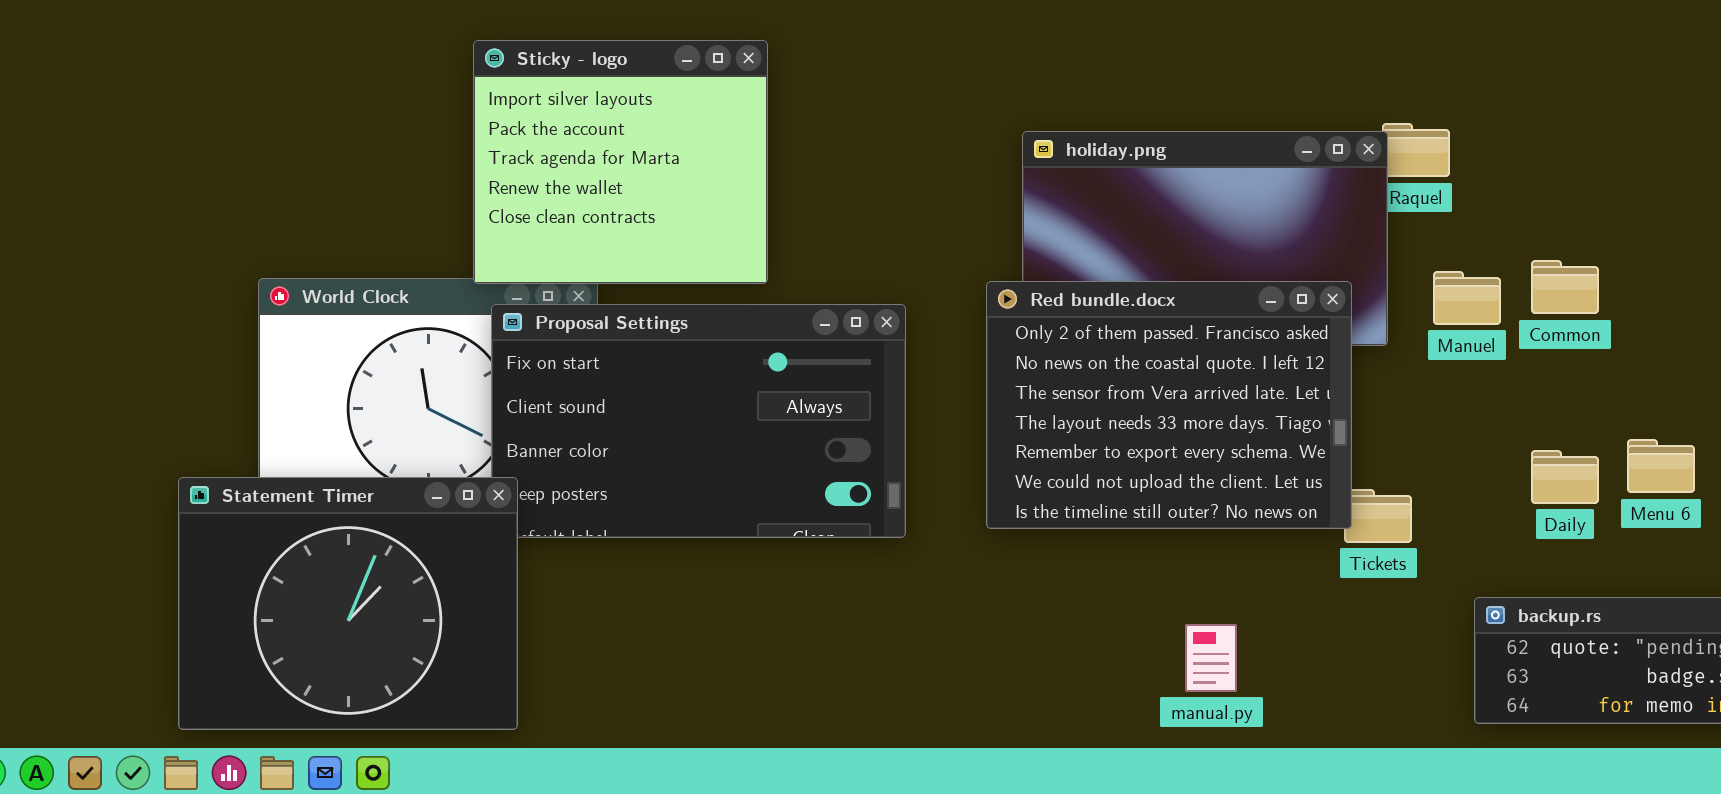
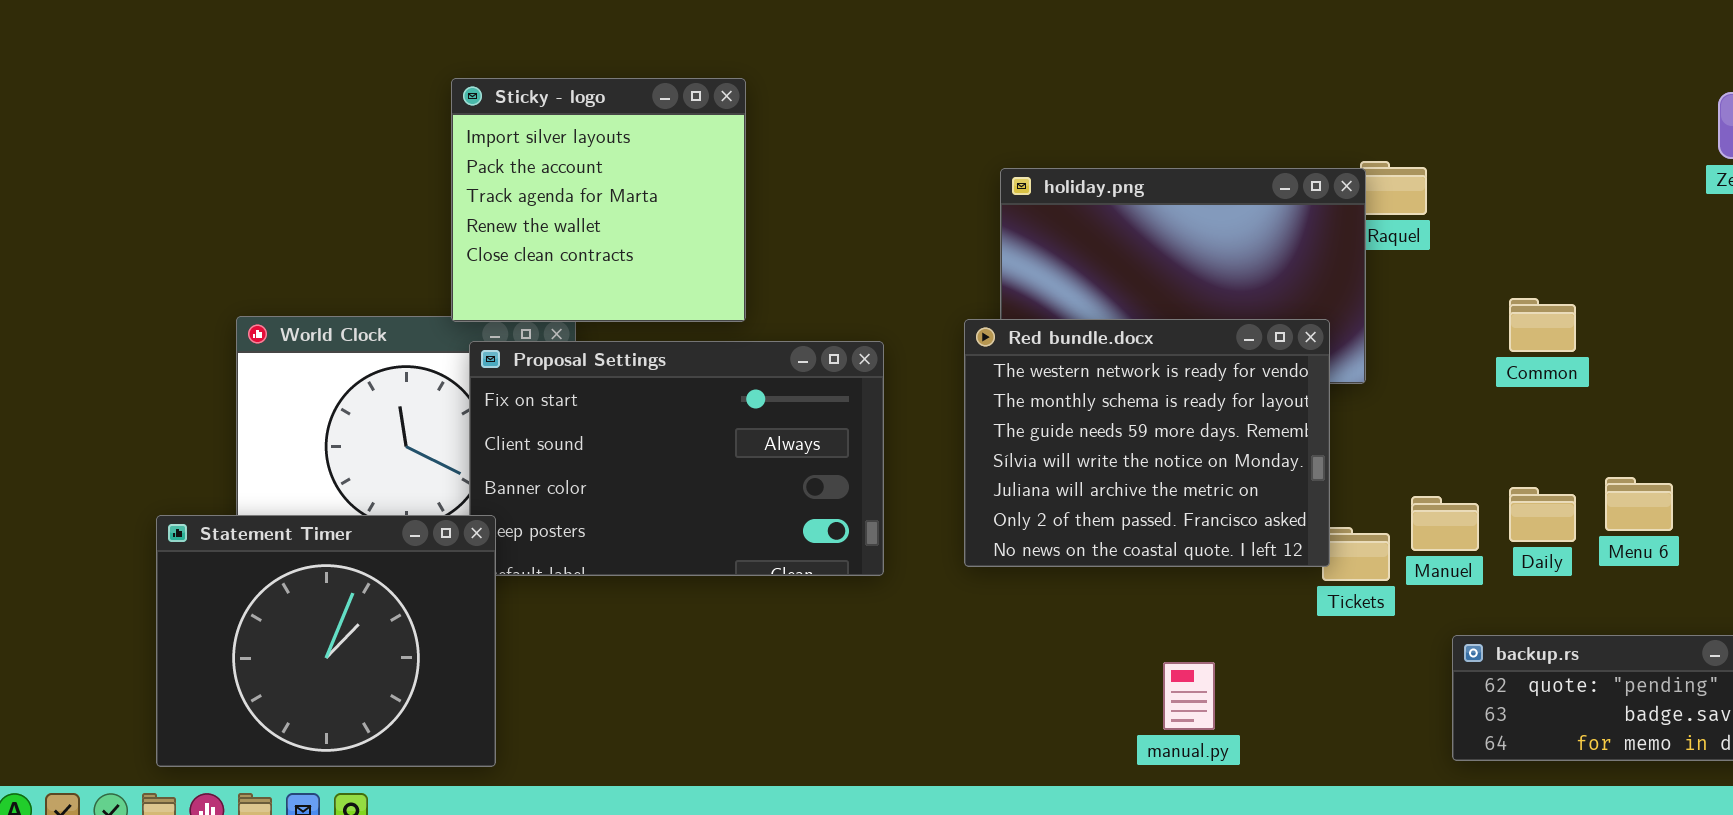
Manuel: [1433,271,1501,325] -> [1411,496,1479,551], moved
Red bundle.docx: [986,281,1352,529] -> [964,319,1330,567], scrolled up 5 rows

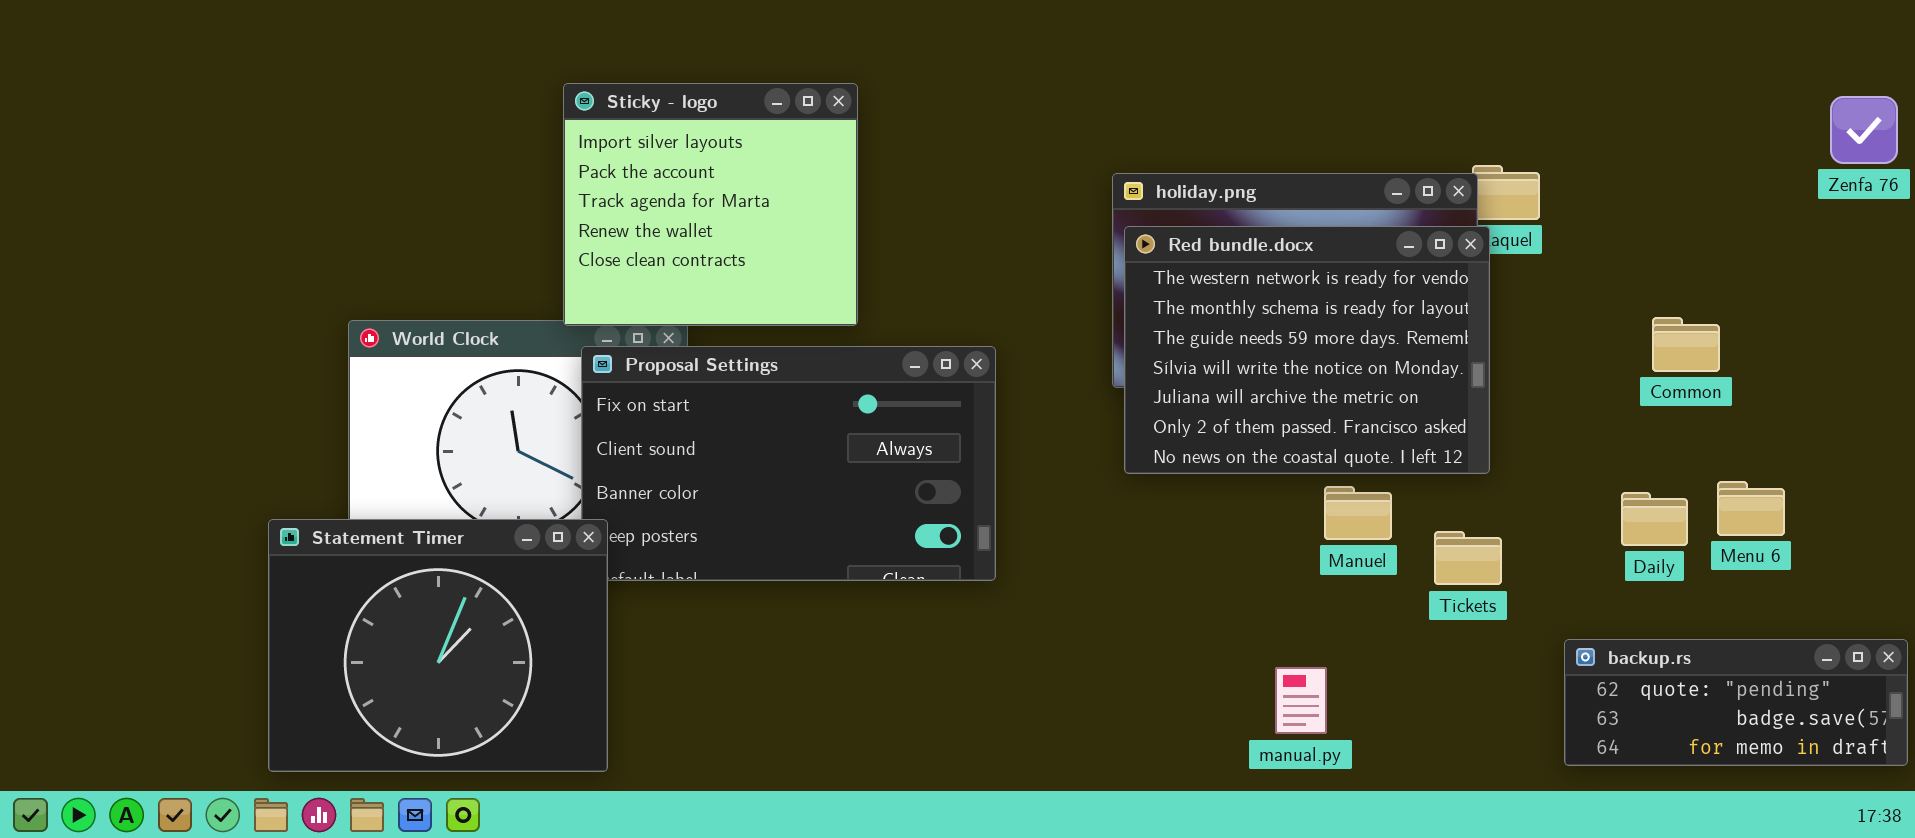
Common: [1509,298,1576,352] -> [1652,317,1720,372], moved
Red bundle.docx: [964,319,1330,567] -> [1124,226,1490,474], moved
Manuel: [1411,496,1479,551] -> [1324,486,1392,540], moved

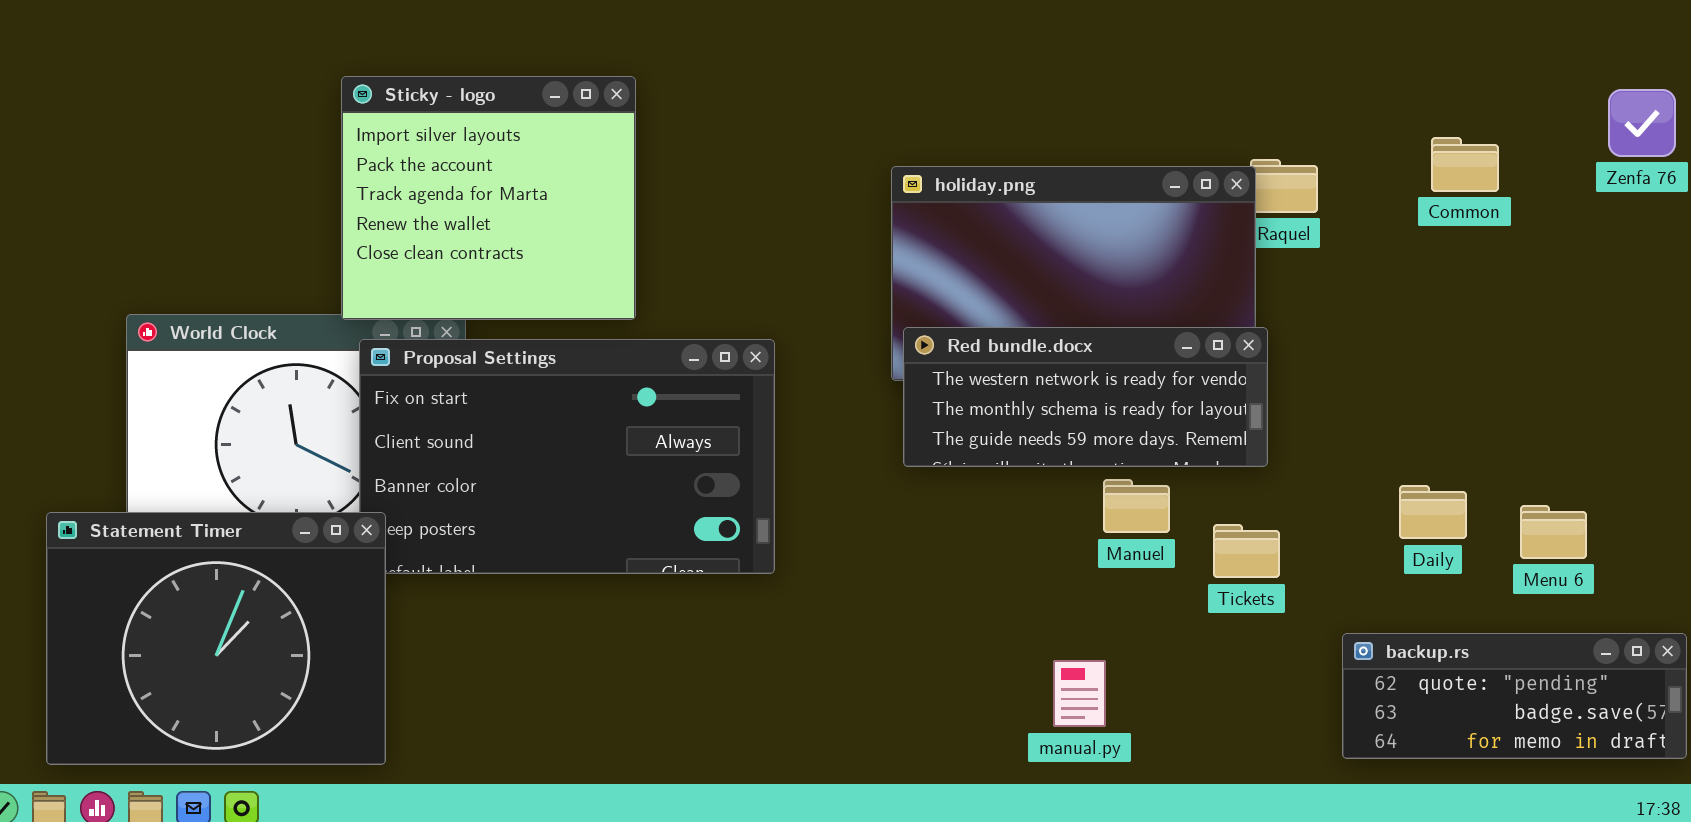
Red bundle.docx: [1124,226,1490,474] -> [903,327,1268,467], resized
Common: [1652,317,1720,372] -> [1431,137,1499,192], moved
Menu 6: [1717,481,1785,536] -> [1520,505,1587,559], moved

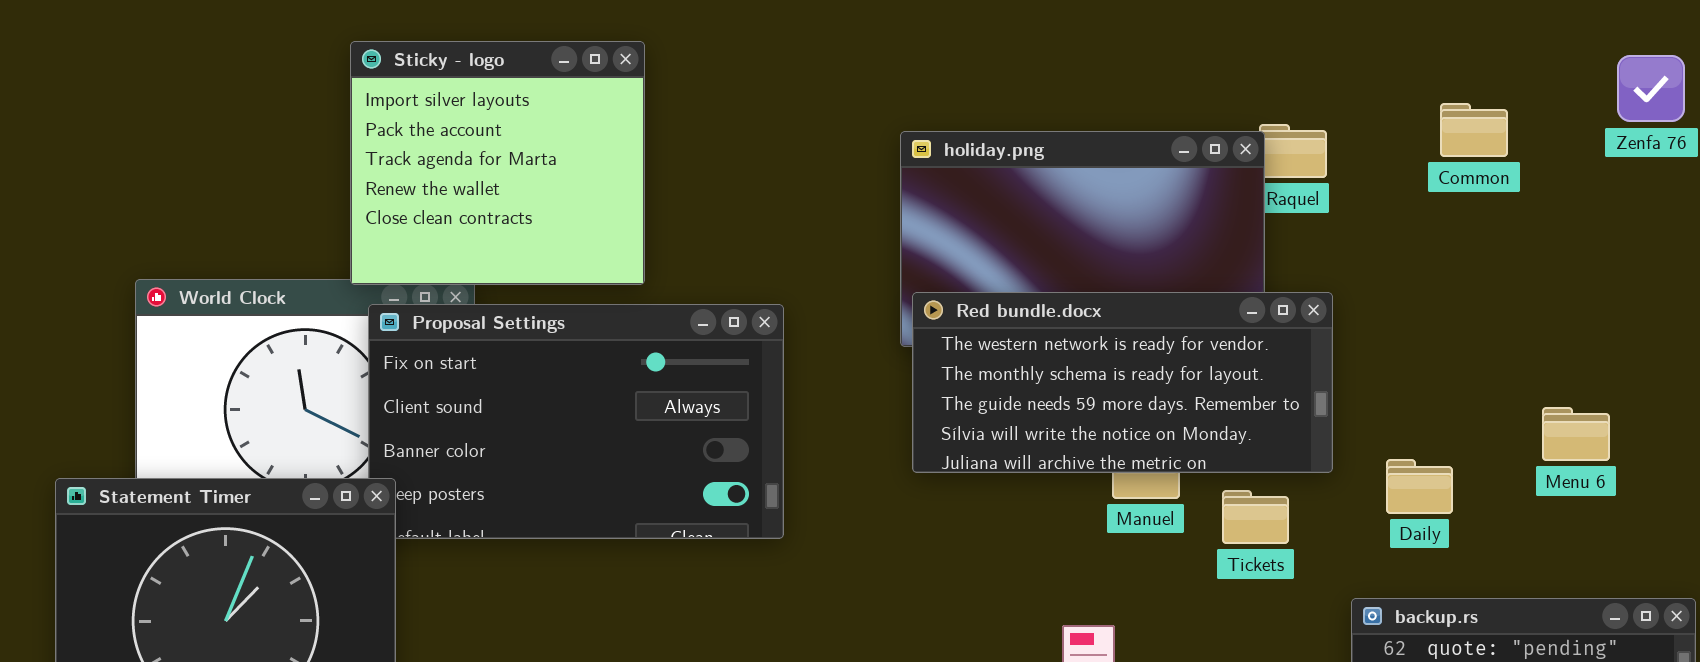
Red bundle.docx: [903,327,1268,467] -> [912,292,1333,473], resized
Daily: [1399,485,1467,539] -> [1386,459,1453,514], moved
Menu 6: [1520,505,1587,559] -> [1542,407,1610,461], moved

